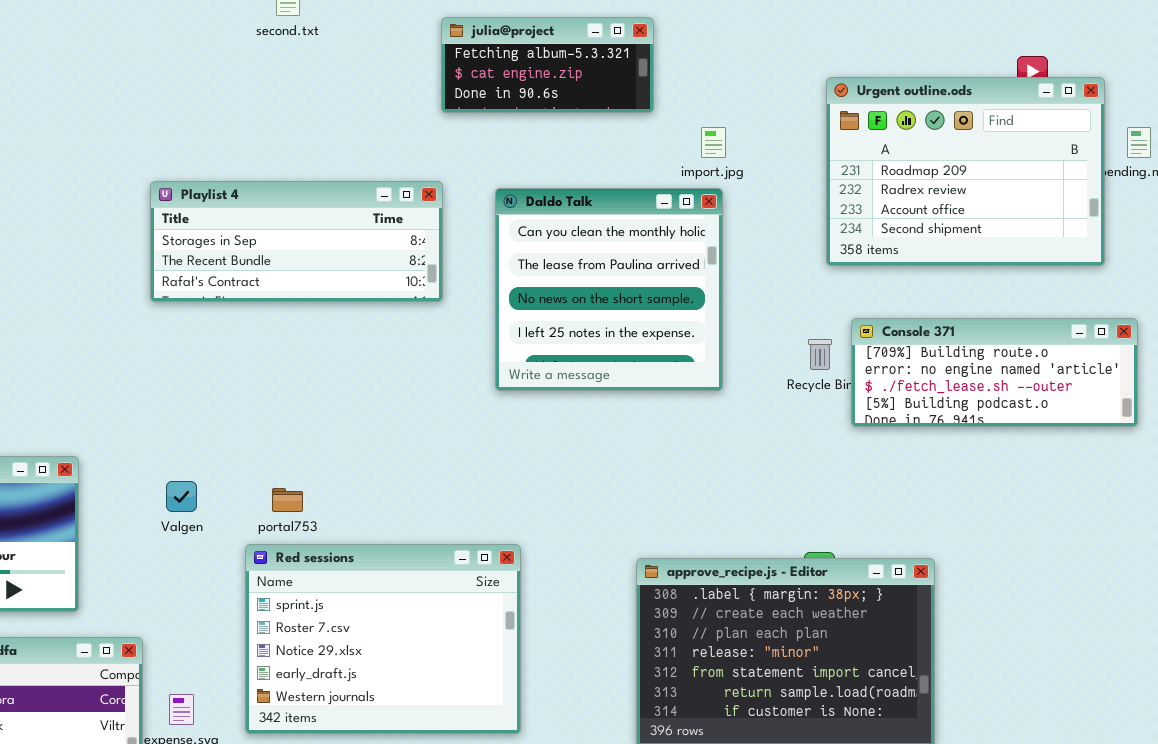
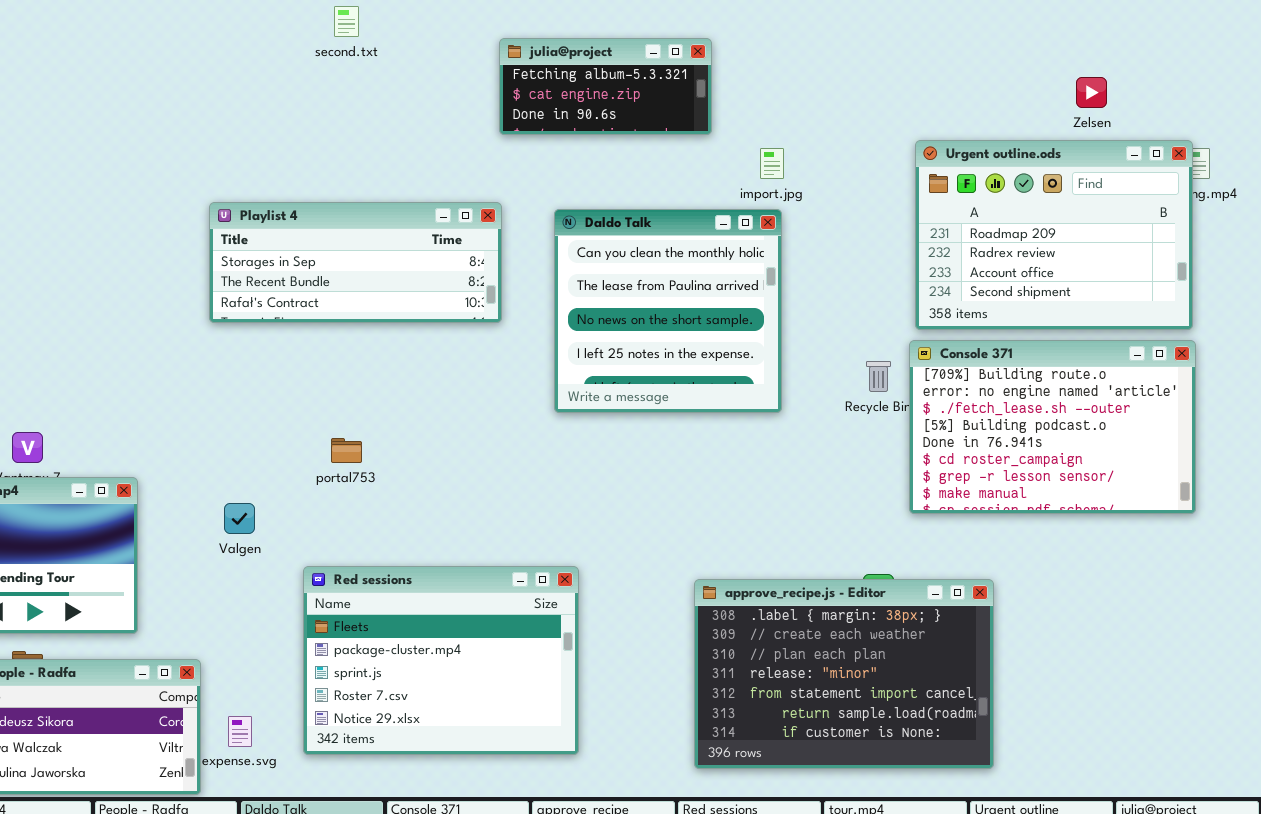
Urgent outline.ods: [826,77,1105,266] -> [915,140,1193,330], moved
Console 371: [851,318,1138,427] -> [909,340,1196,514], resized
portal753: [272,488,303,512] -> [331,438,362,463], moved
Red sessions: [245,544,521,734] -> [303,566,579,755], scrolled up 2 rows

